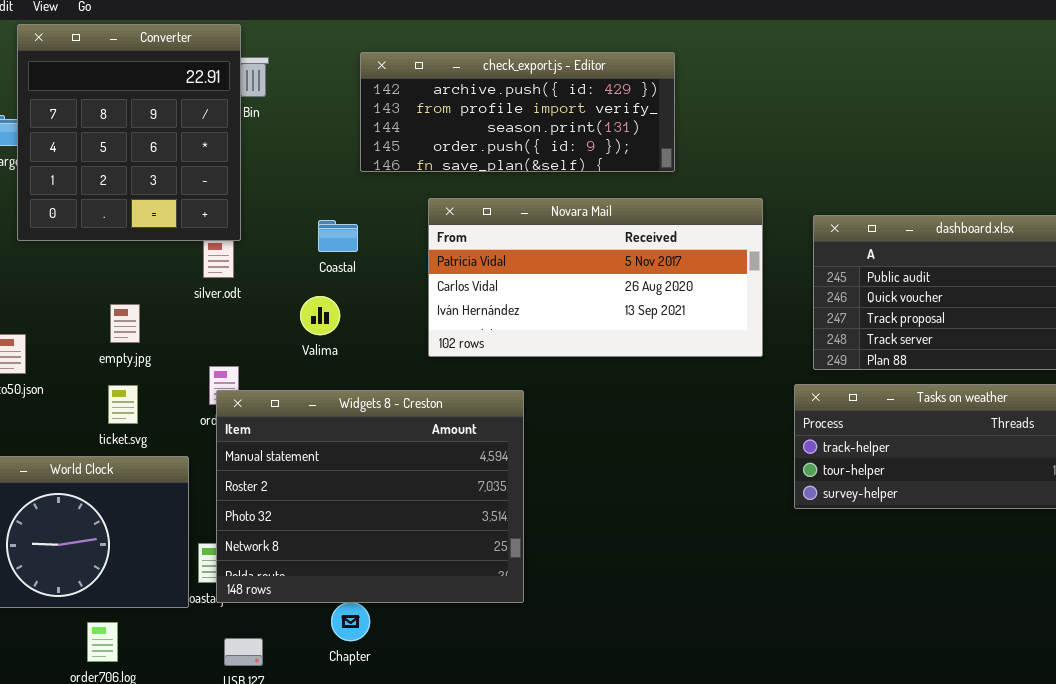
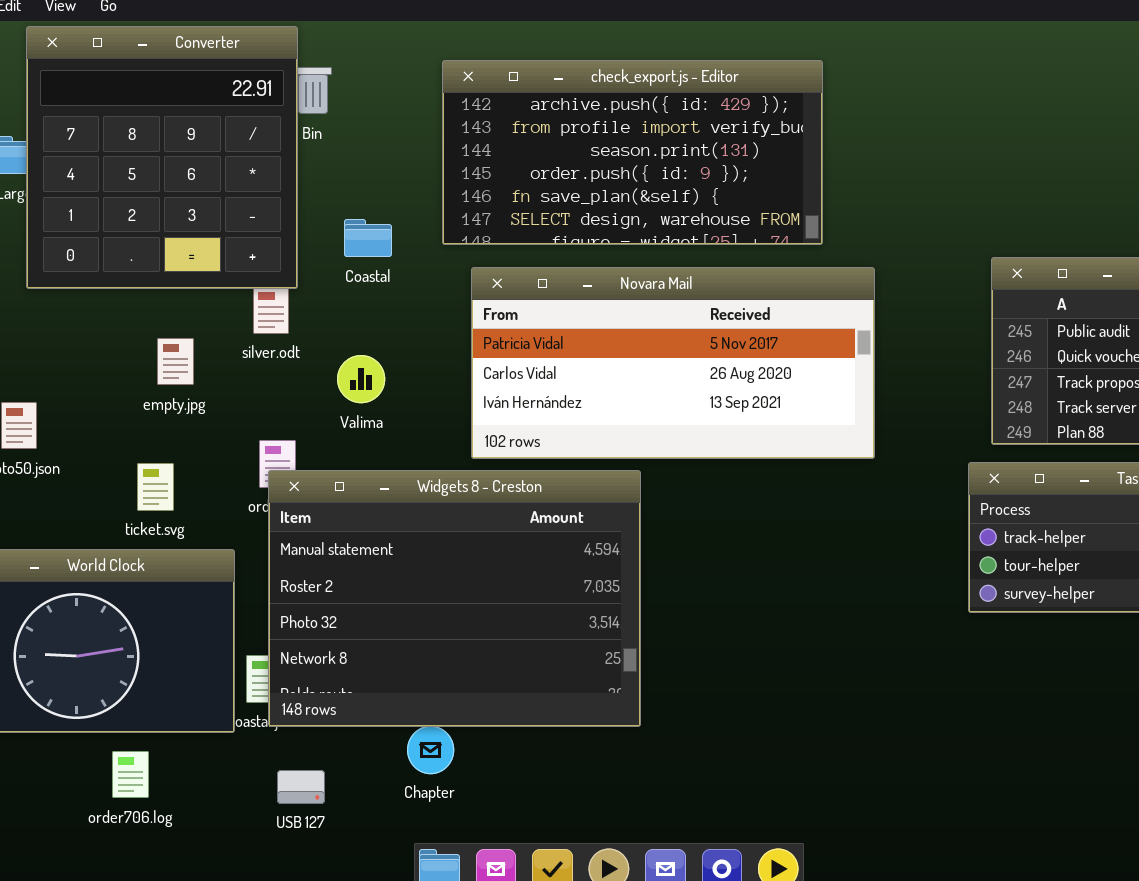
check_export.js - Editor: [360,52,675,172] -> [442,60,823,245], resized
Novara Mail: [428,198,763,357] -> [471,267,875,459], moved
Coastal: [318,220,358,252] -> [344,219,392,257], moved
Valima: [300,296,340,335] -> [337,355,385,403], moved
empty.jpg: [110,304,140,343] -> [157,338,194,385], moved

